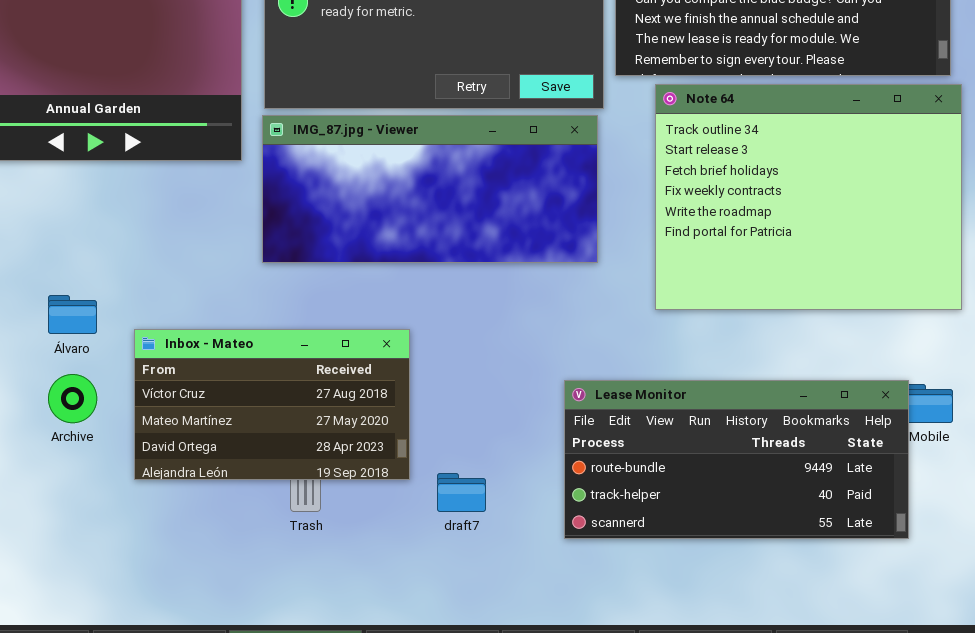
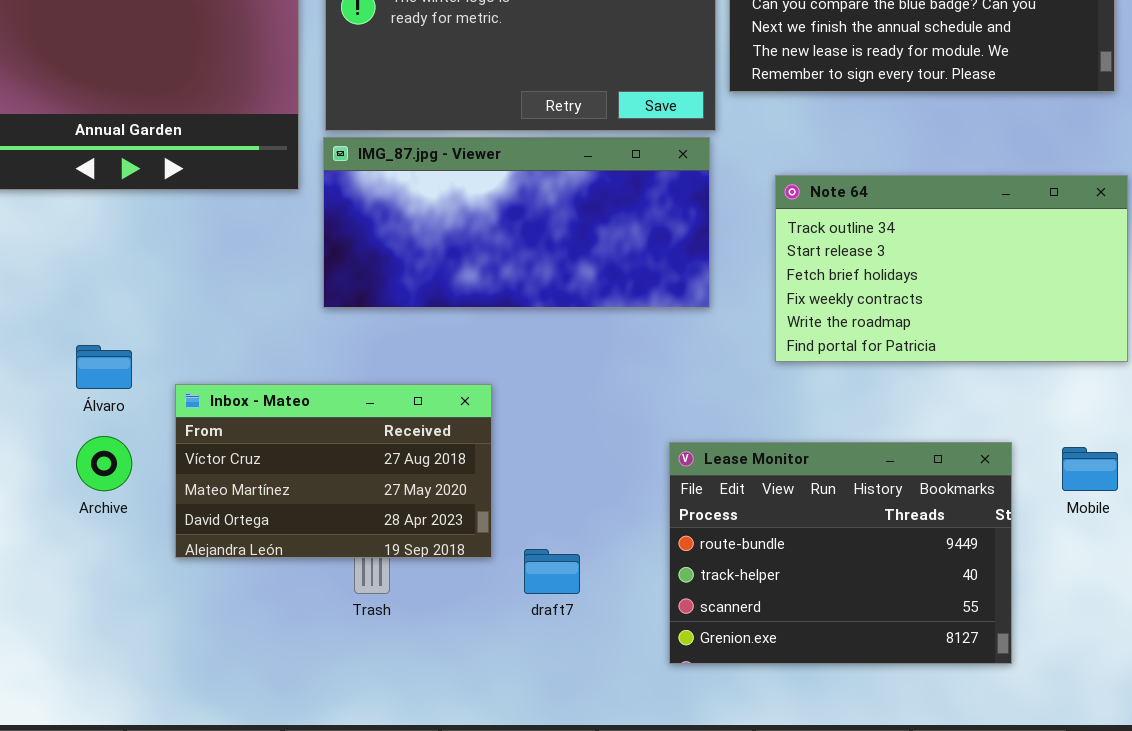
Note 64: [655,84,962,310] -> [775,175,1128,362], resized
Lease Monitor: [564,380,909,539] -> [669,442,1012,664], resized

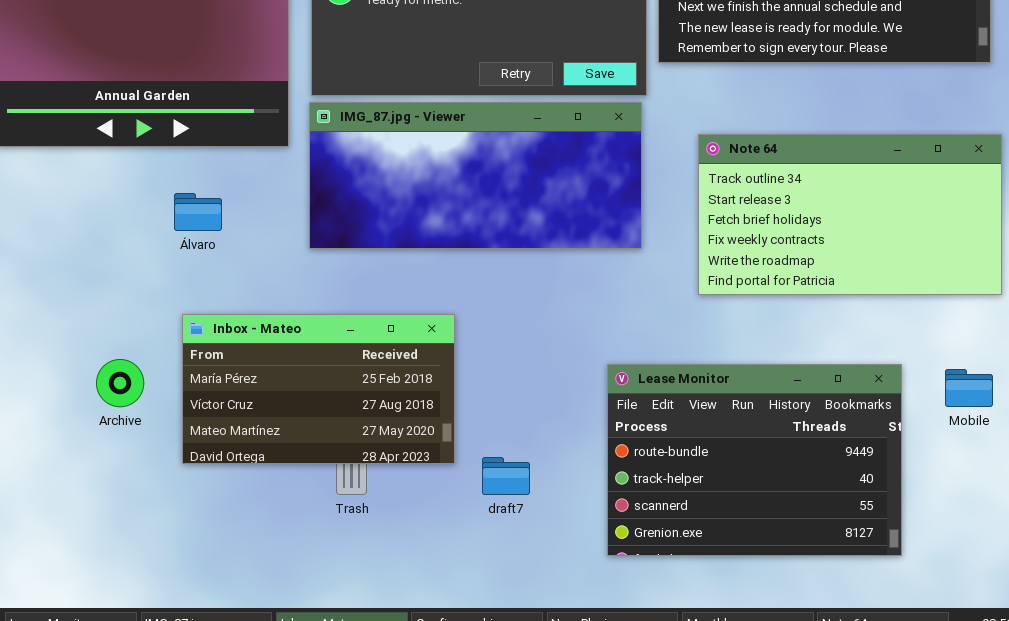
Álvaro: [76,345,132,389] -> [174,193,222,231], moved
Inbox - Mateo: [175,384,492,558] -> [182,314,455,464], scrolled up 1 row

